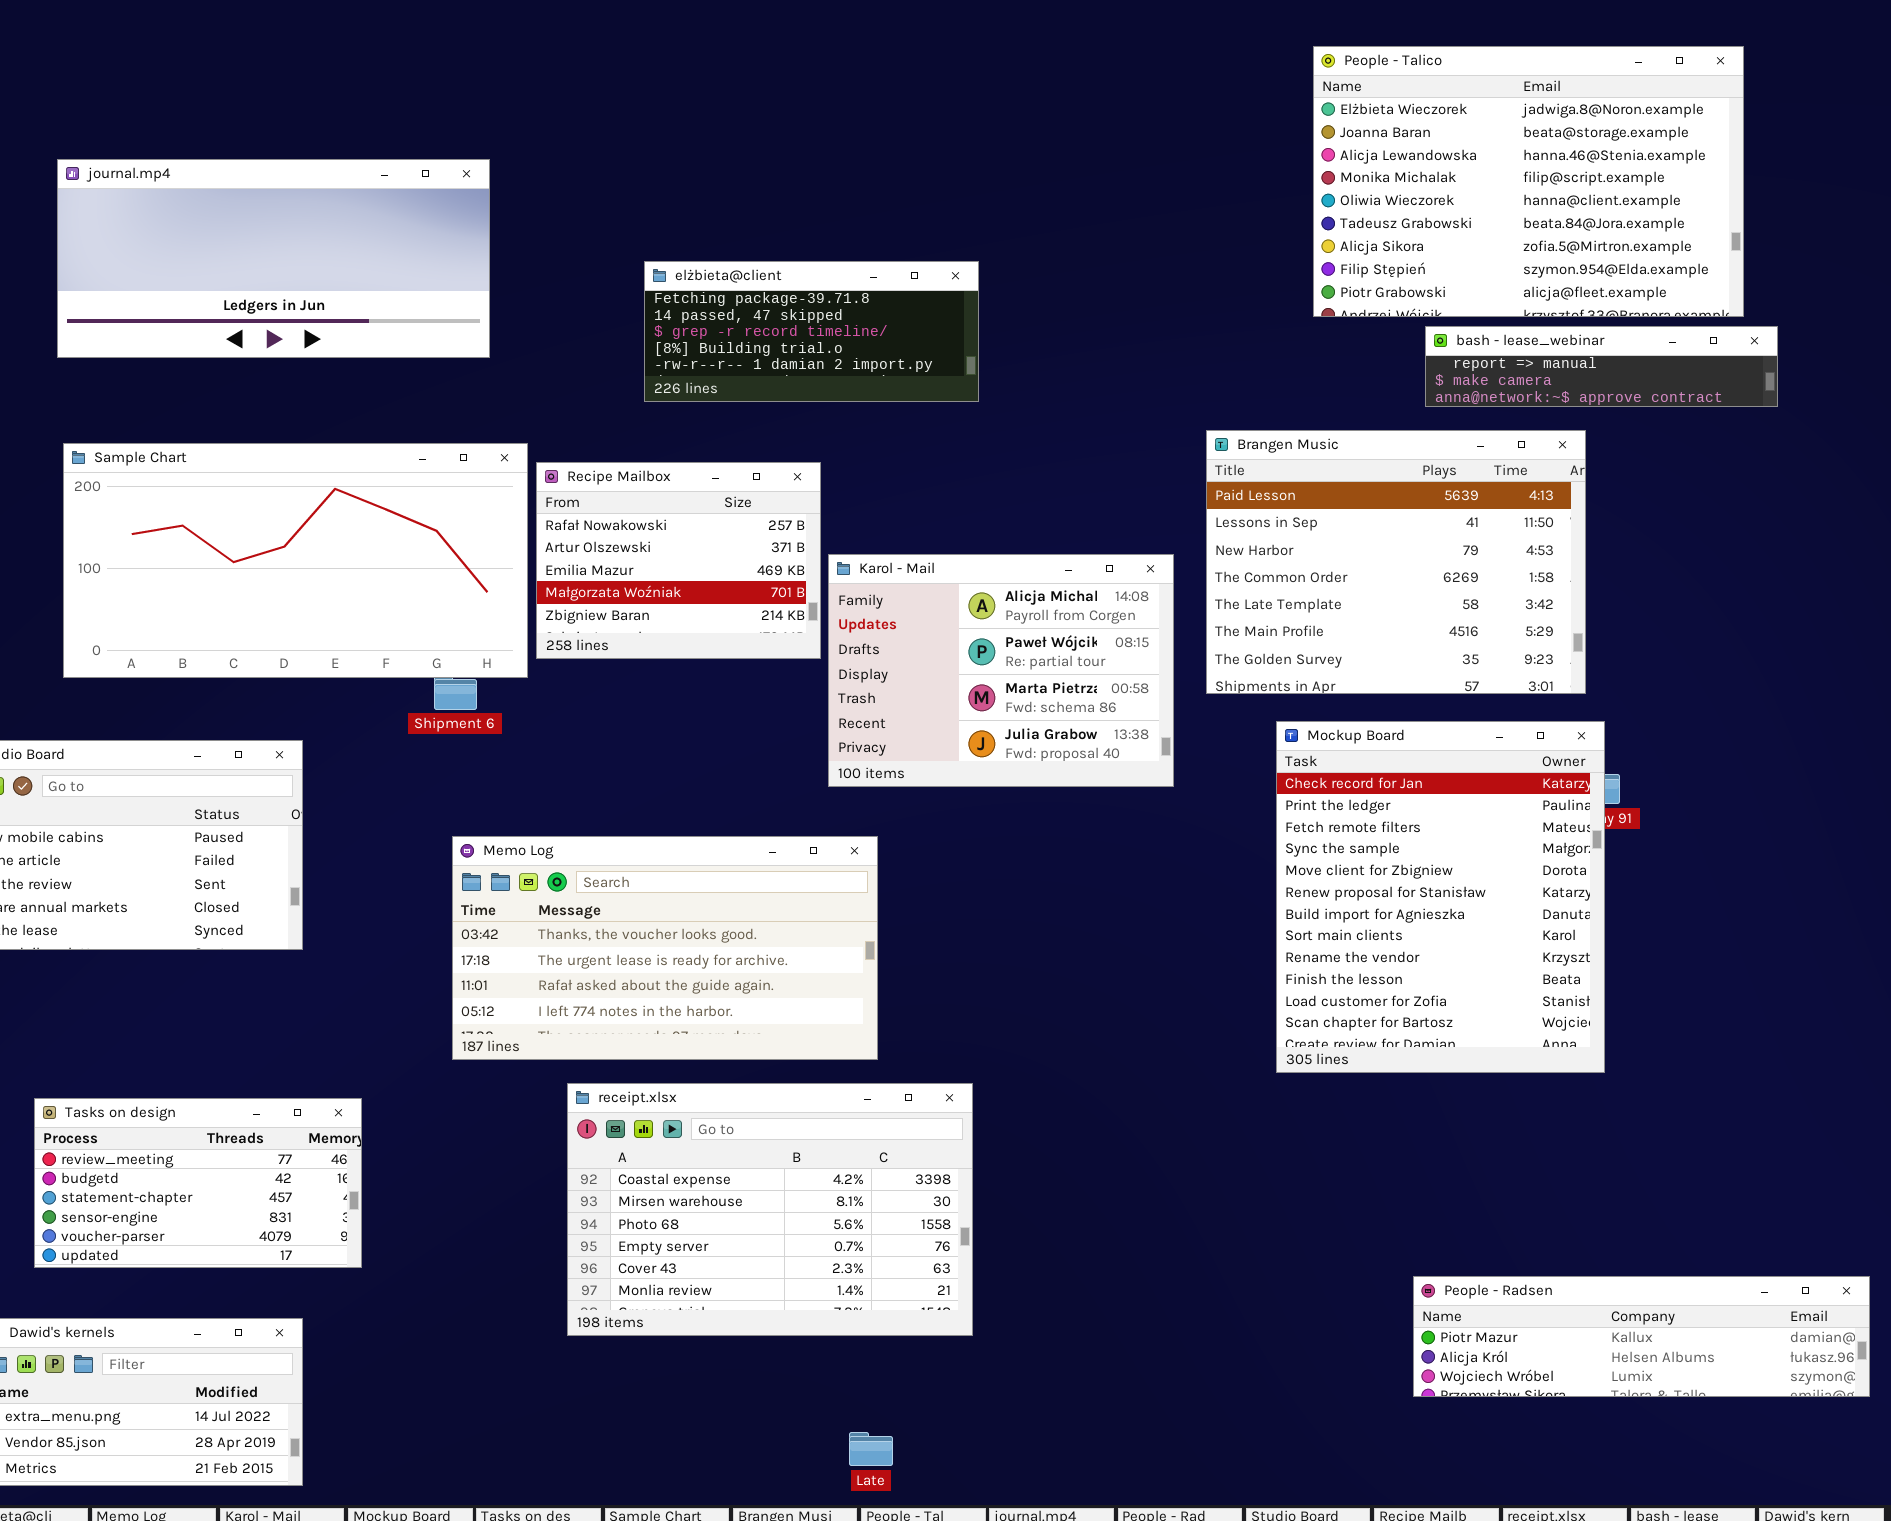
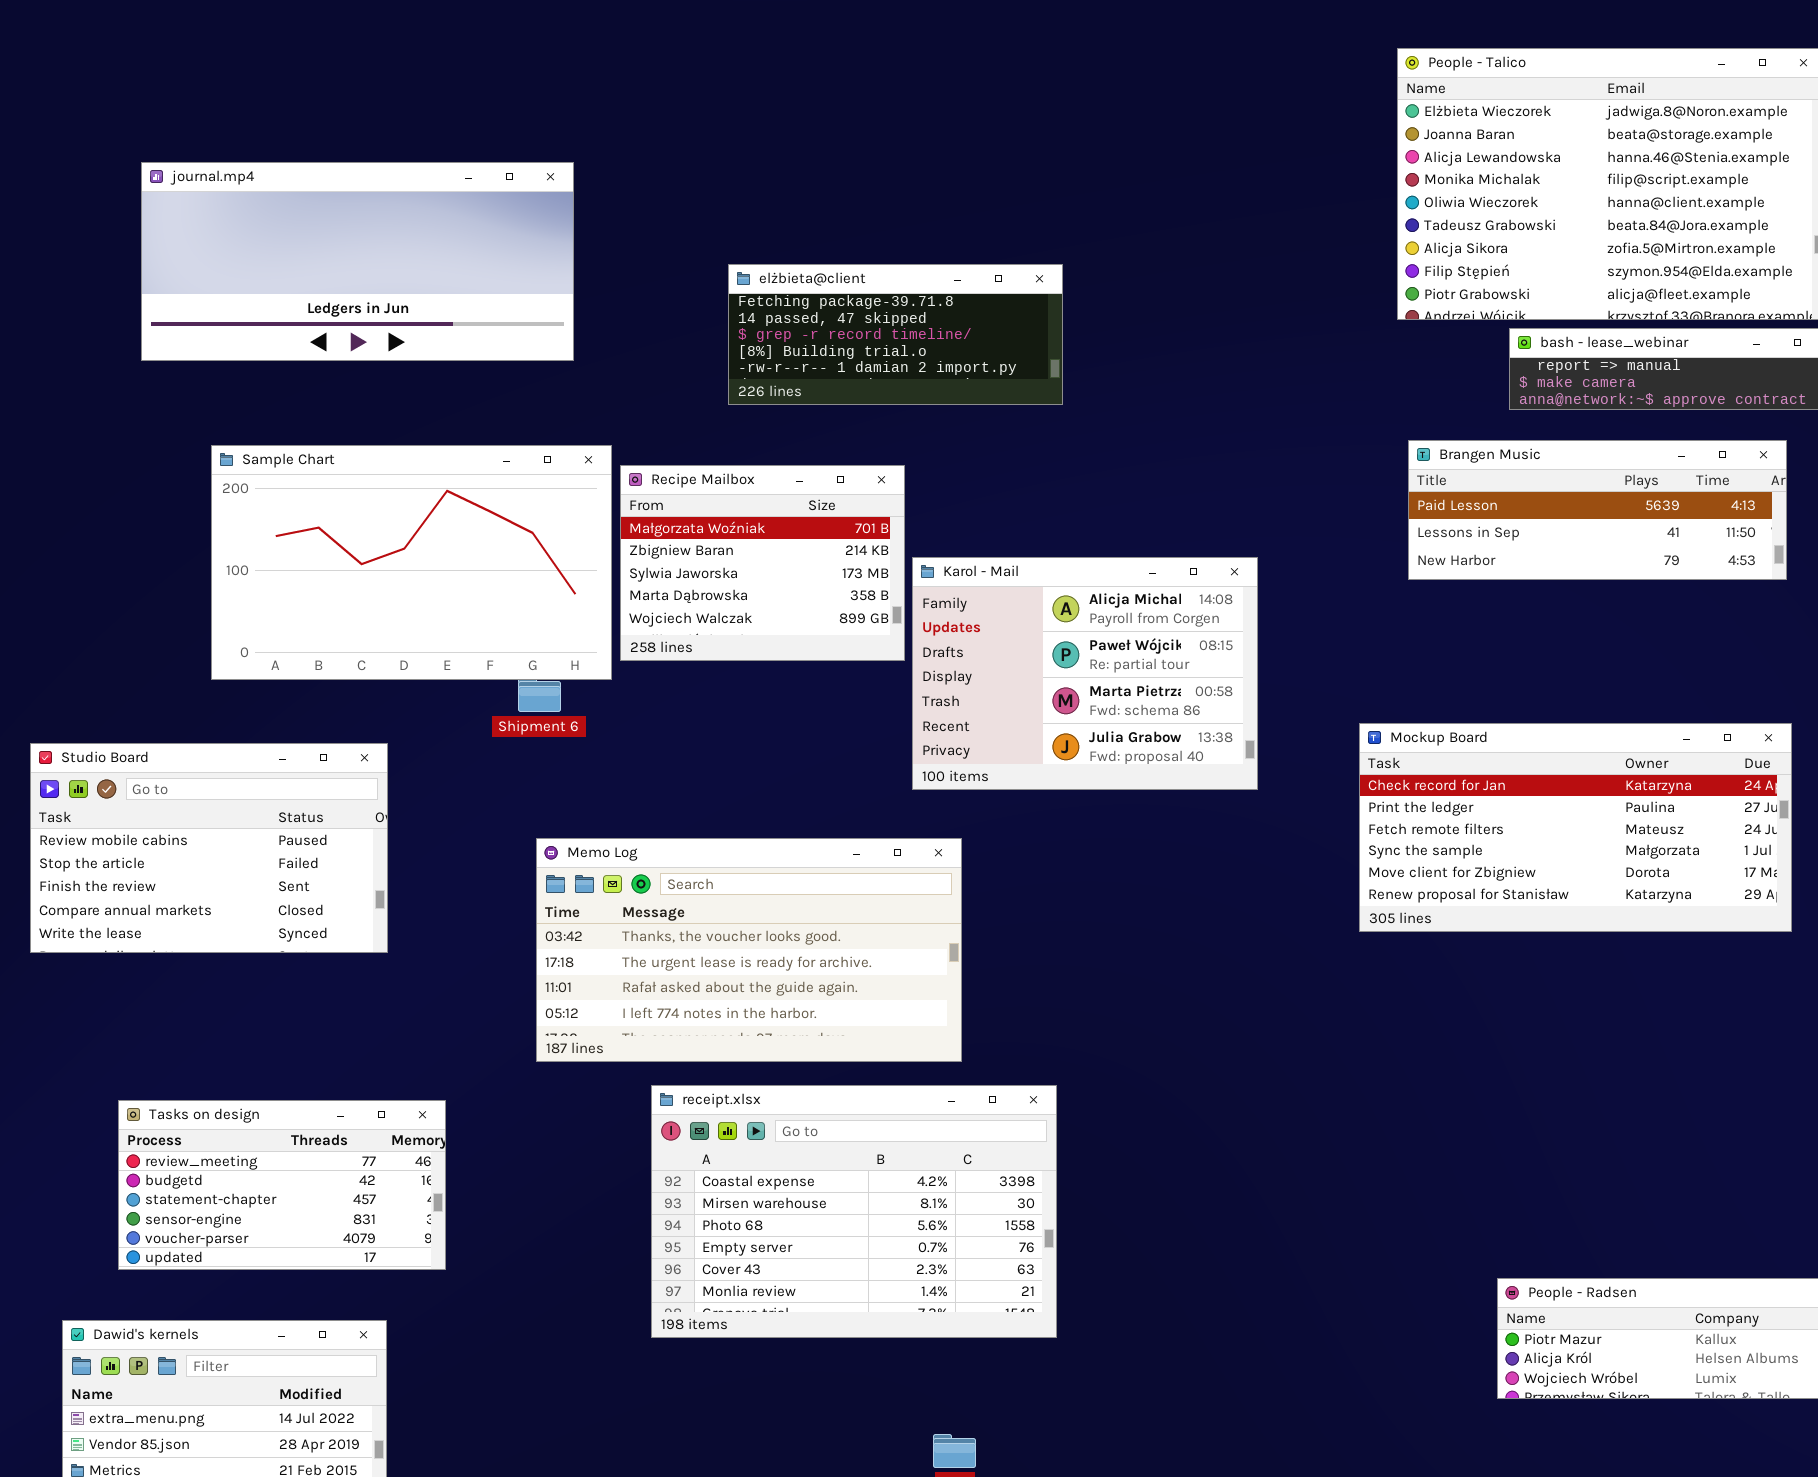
Brangen Music: [1206,430,1586,694] -> [1408,440,1787,580], moved, resized
Sample Chart: [63,443,528,678] -> [211,445,612,680], resized
Recipe Mailbox: [536,462,821,659] -> [620,465,905,661], scrolled down 3 rows
Mockup Board: [1276,721,1605,1073] -> [1359,723,1792,932], resized

